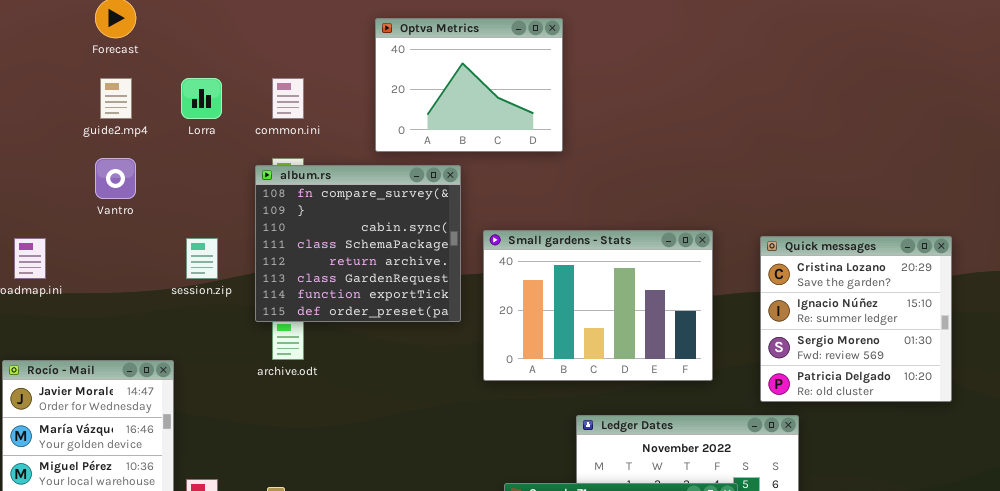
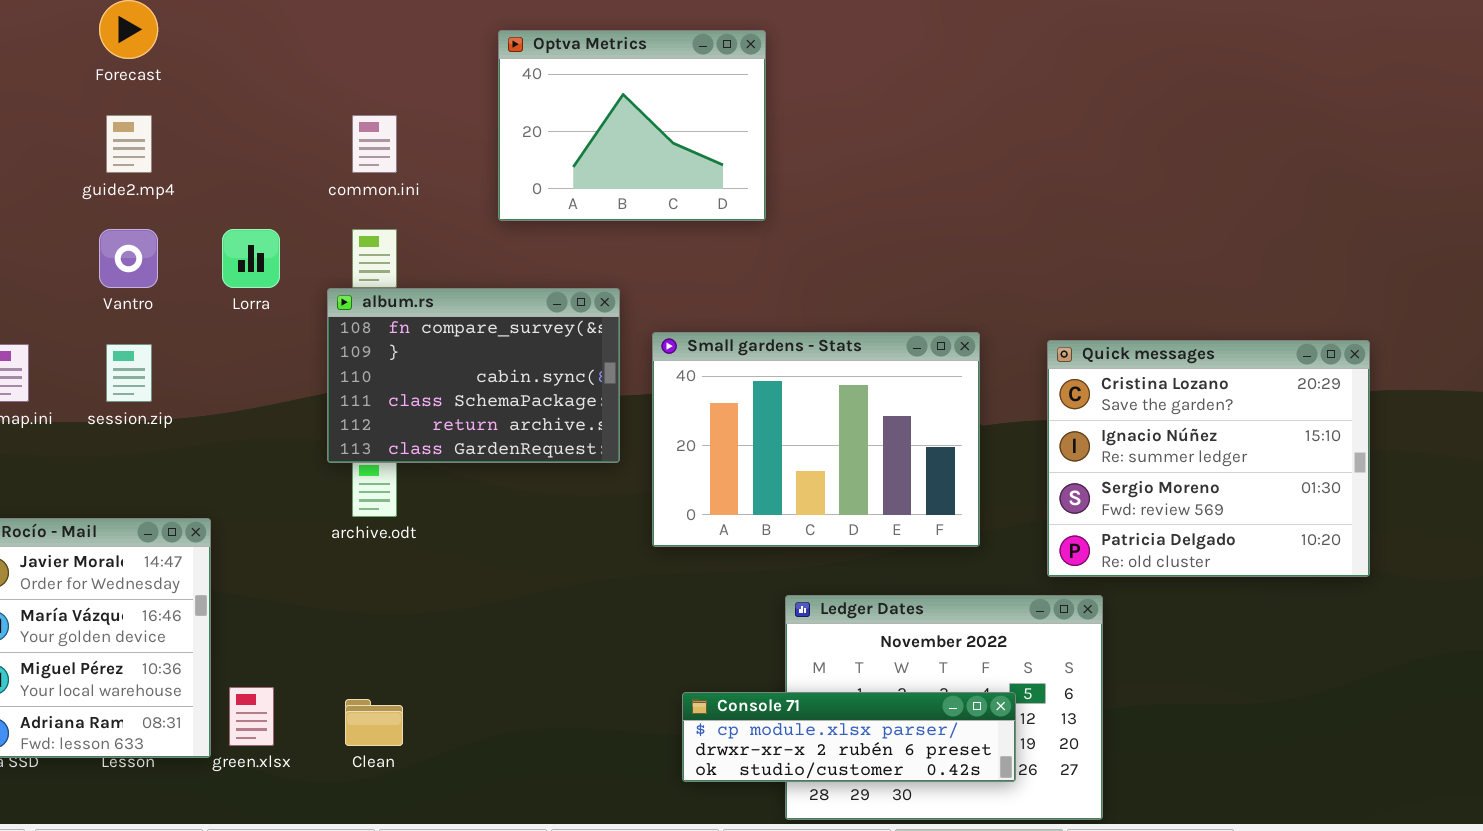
Lorra: [181,78,222,119] -> [222,229,280,288], moved
album.rs: [255,165,461,322] -> [327,288,620,463], resized
Quick messages: [760,236,952,402] -> [1047,340,1370,577], resized
session.zip: [186,238,218,279] -> [106,344,152,402], moved

